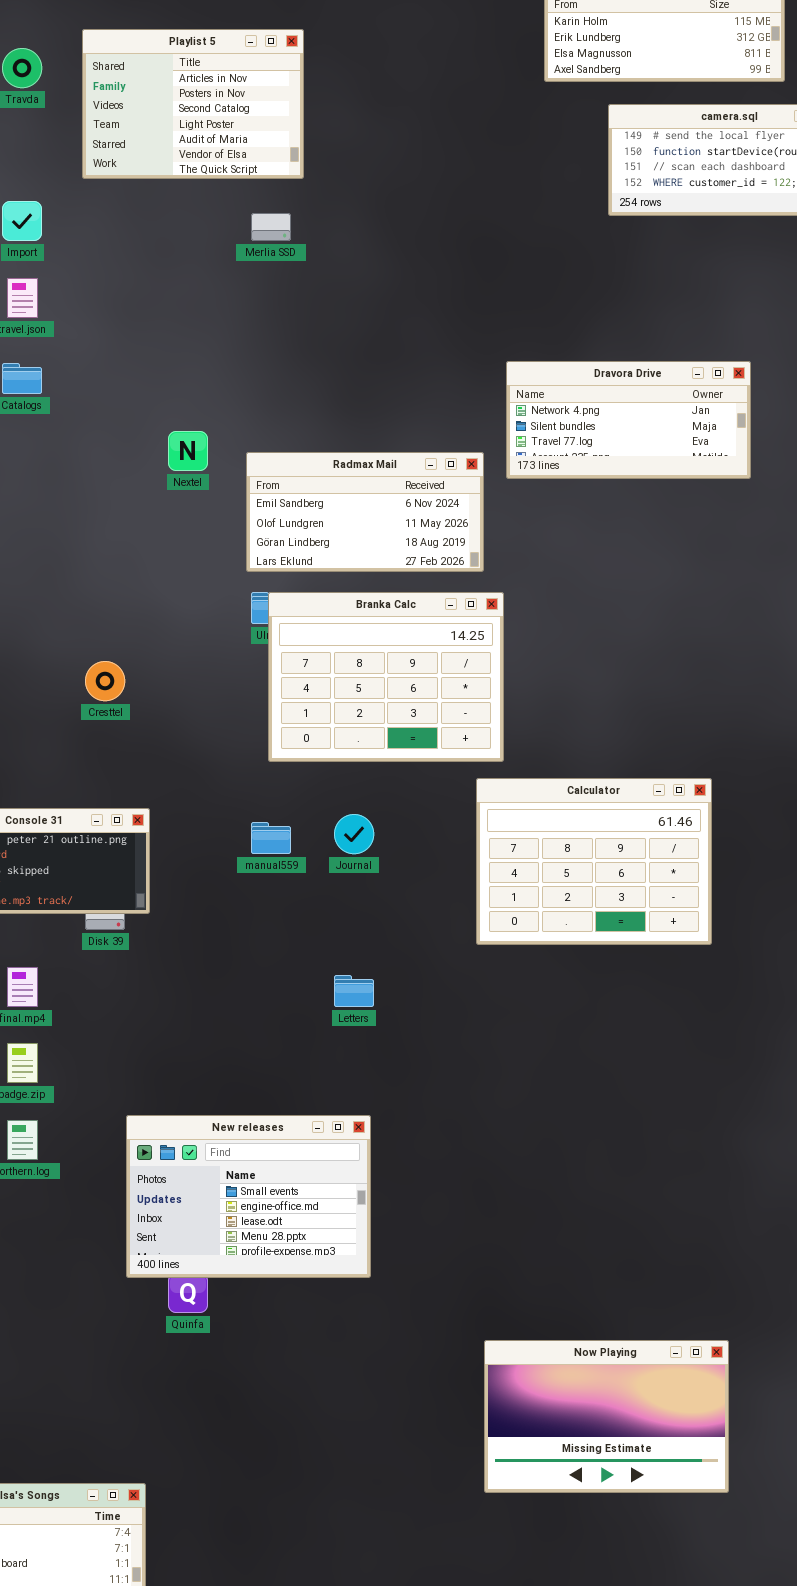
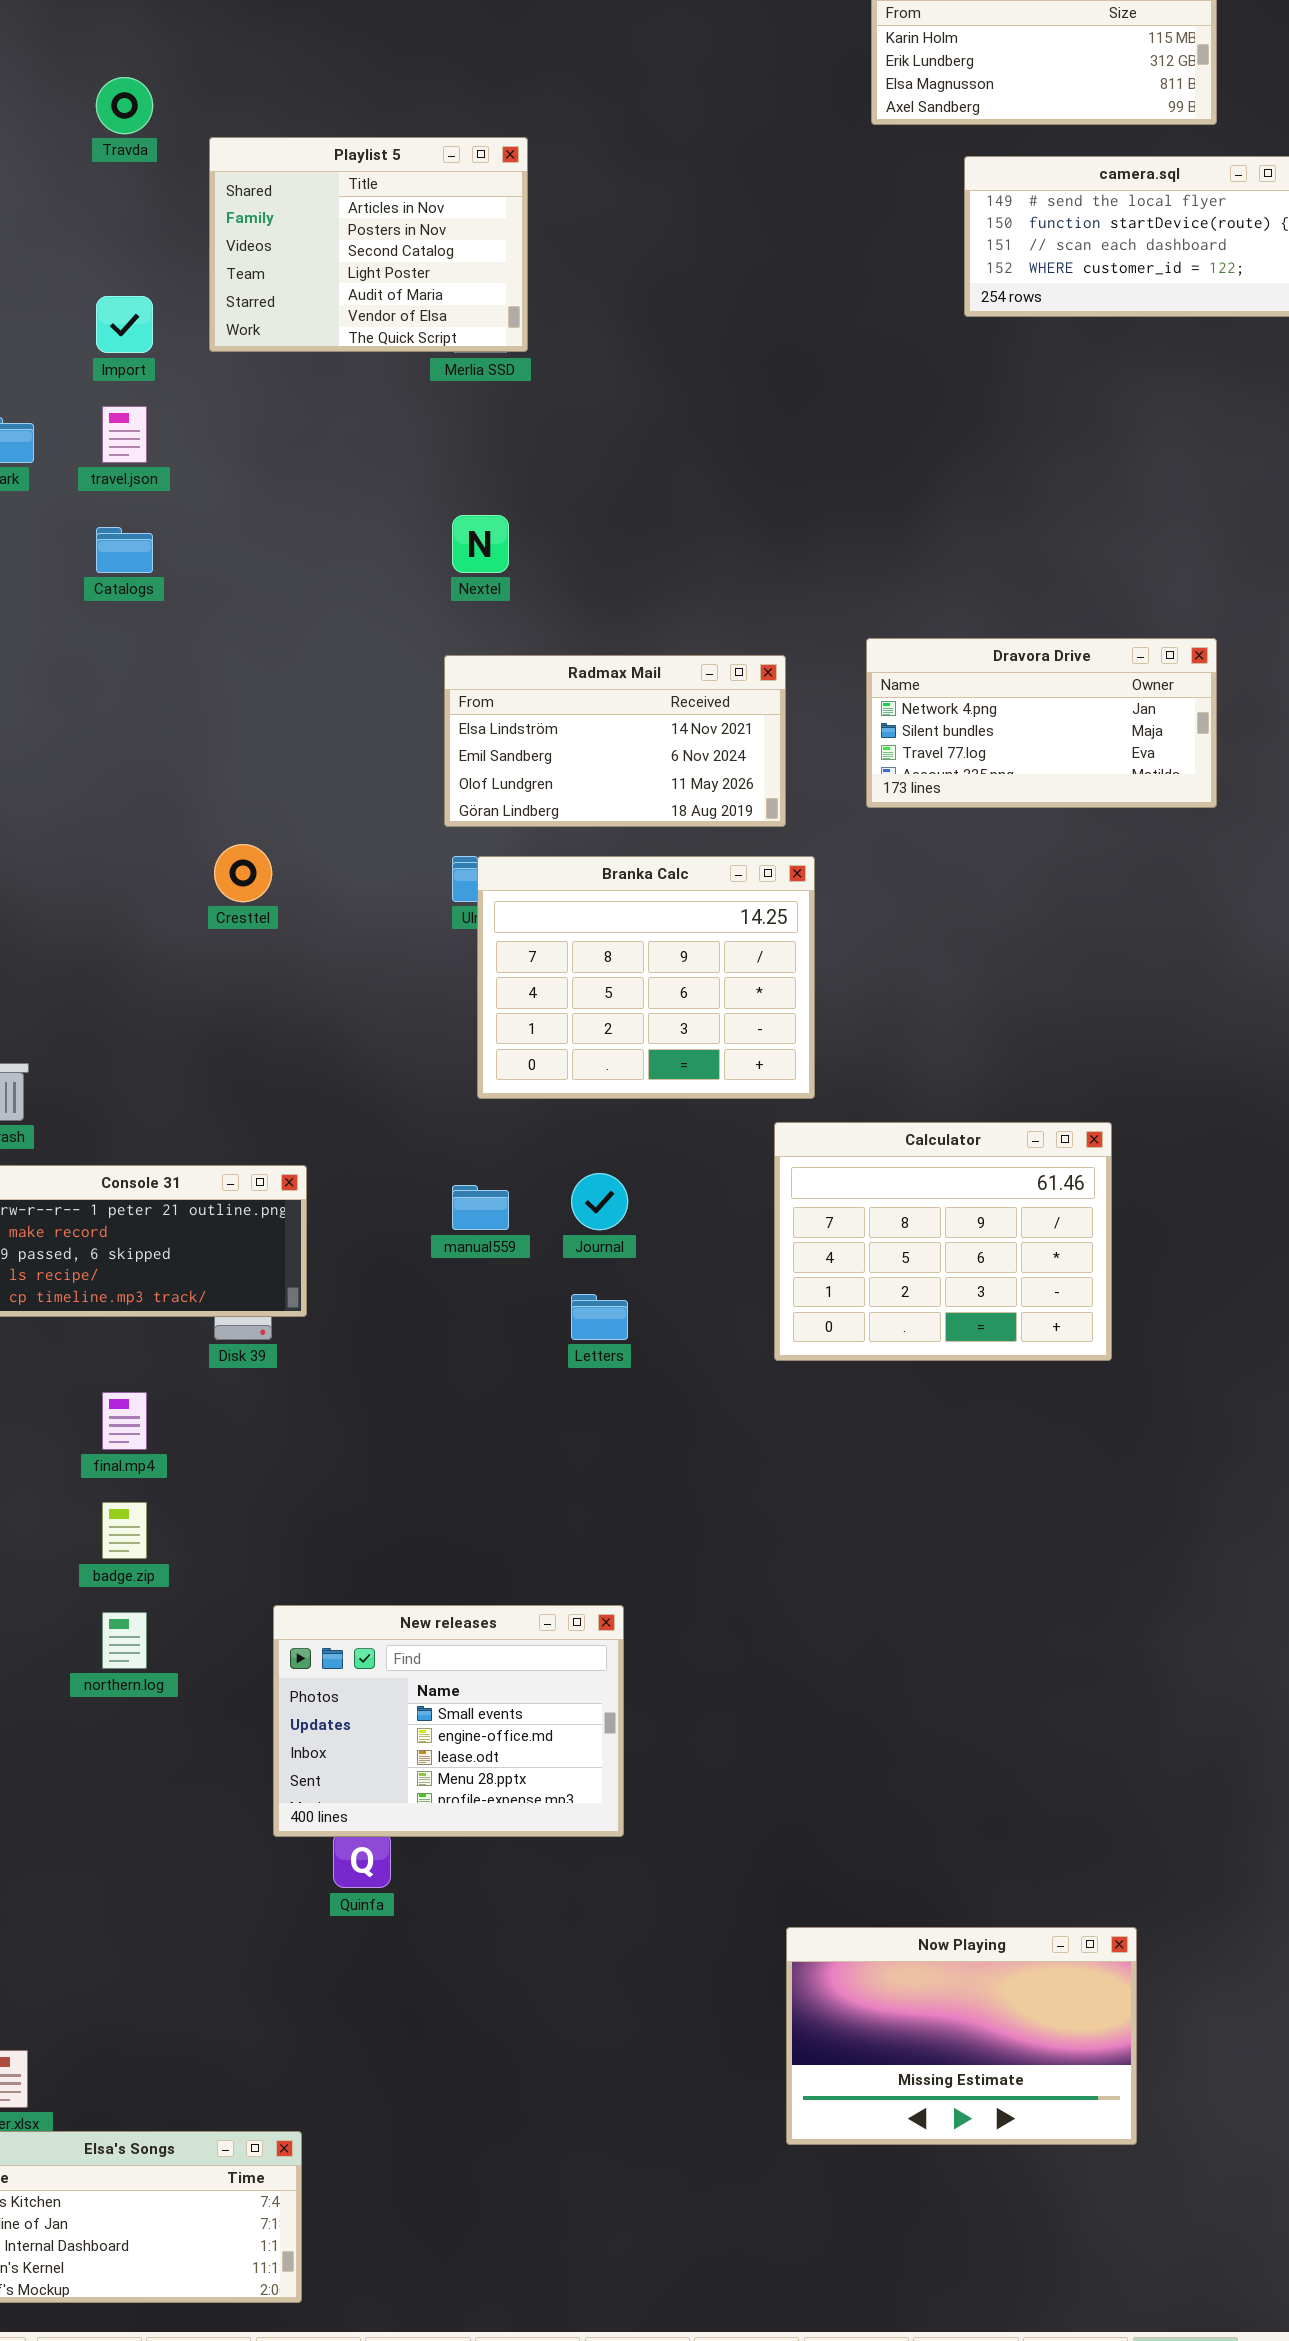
Playlist 5: [82,29,304,179] -> [209,137,528,352], moved
Dravora Drive: [506,361,751,479] -> [866,638,1217,808], moved
Nextel: [168,431,208,471] -> [452,515,509,573], moved
Radmax Mail: [246,452,484,572] -> [444,655,786,827], scrolled up 1 row
Cresttel: [85,661,125,701] -> [214,844,272,902], moved
Letters: [334,975,374,1007] -> [571,1294,628,1340], moved

